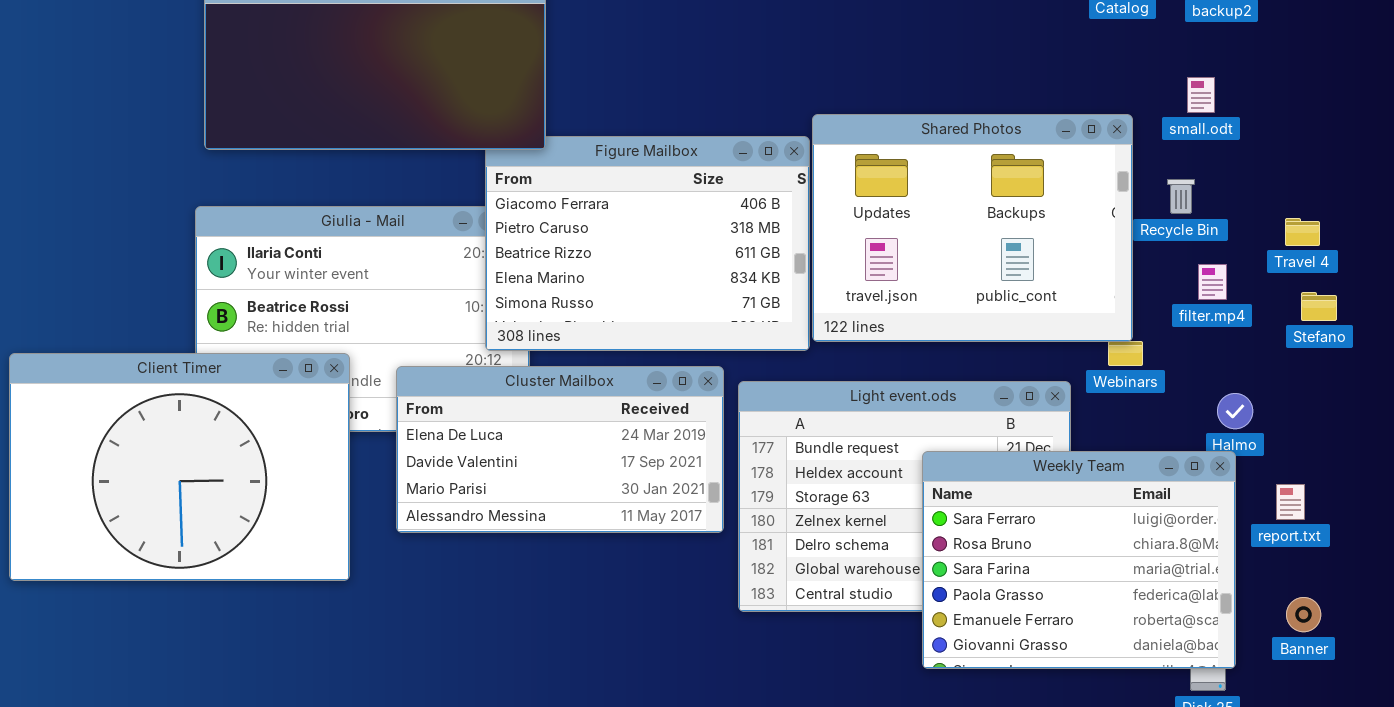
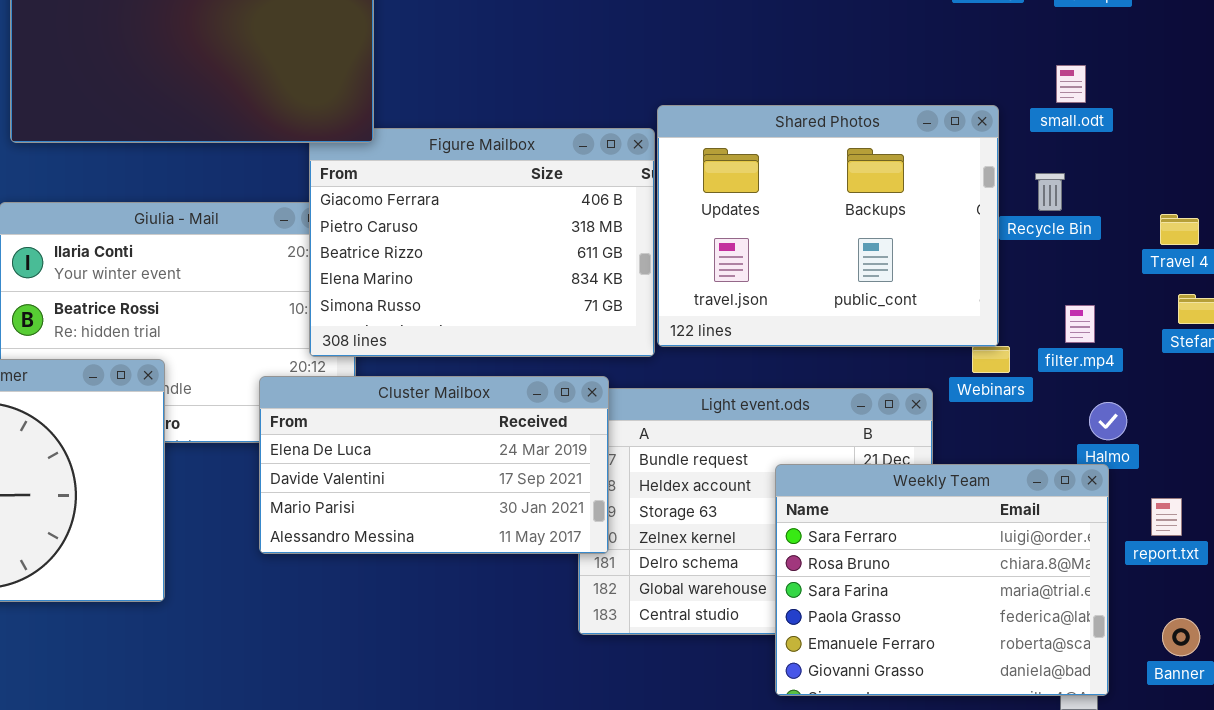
filter.mp4: [1198,264,1227,300] -> [1065,305,1095,343], moved
Cluster Mailbox: [396,366,724,533] -> [259,376,609,554], moved

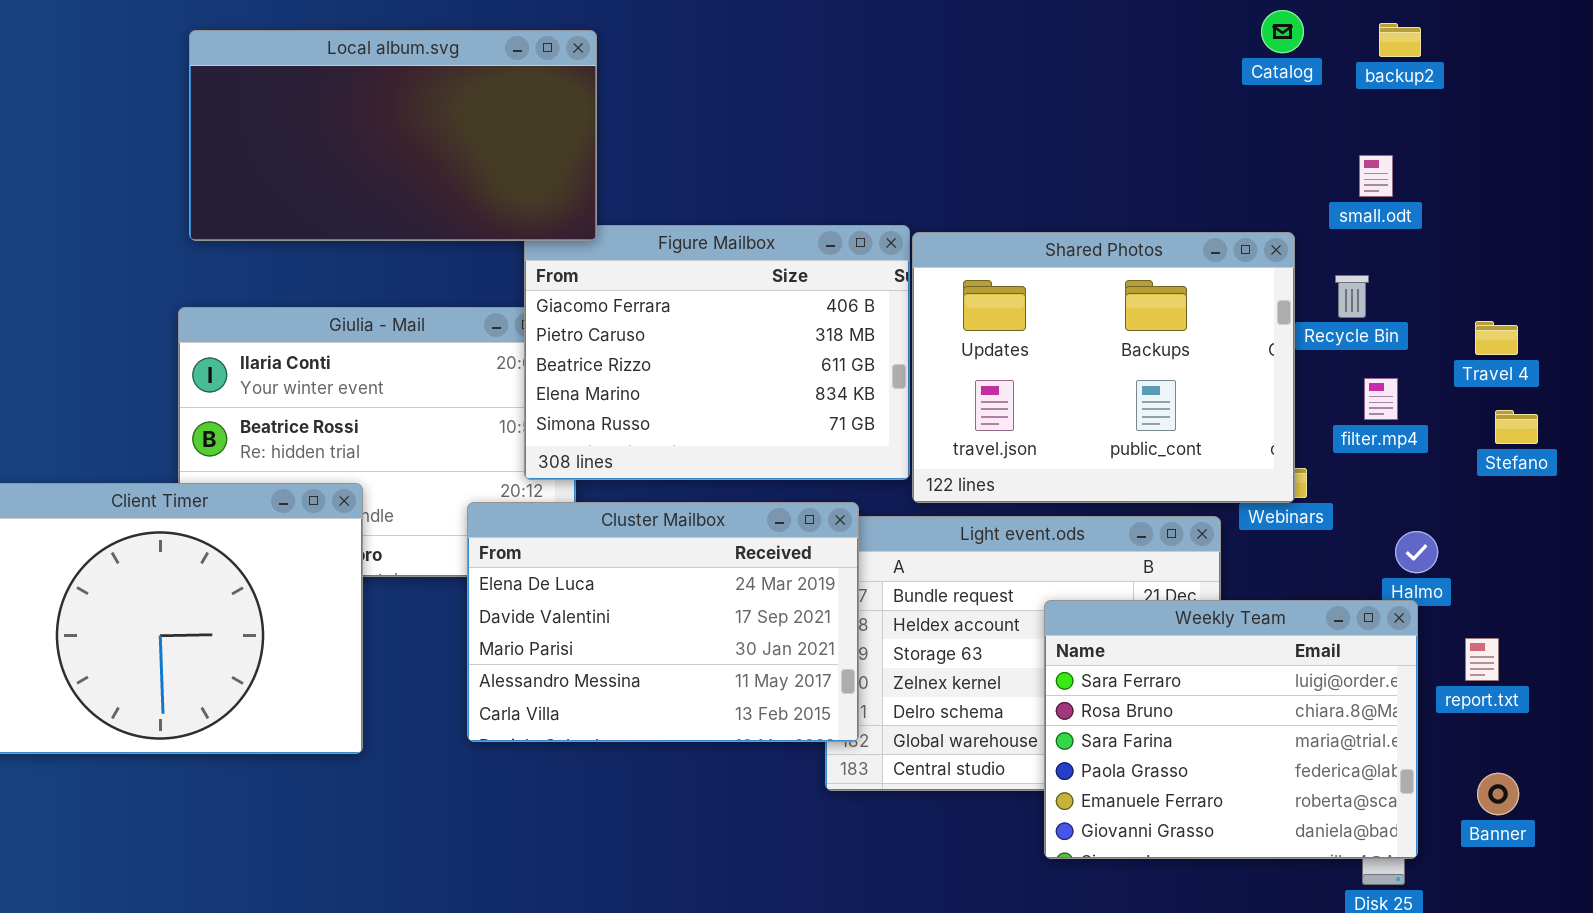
Shared Photos: [657,105,999,347] -> [912,232,1295,503], moved
filter.mp4: [1065,305,1095,343] -> [1364,378,1398,420], moved
Cluster Mailbox: [259,376,609,554] -> [467,502,859,742], resized

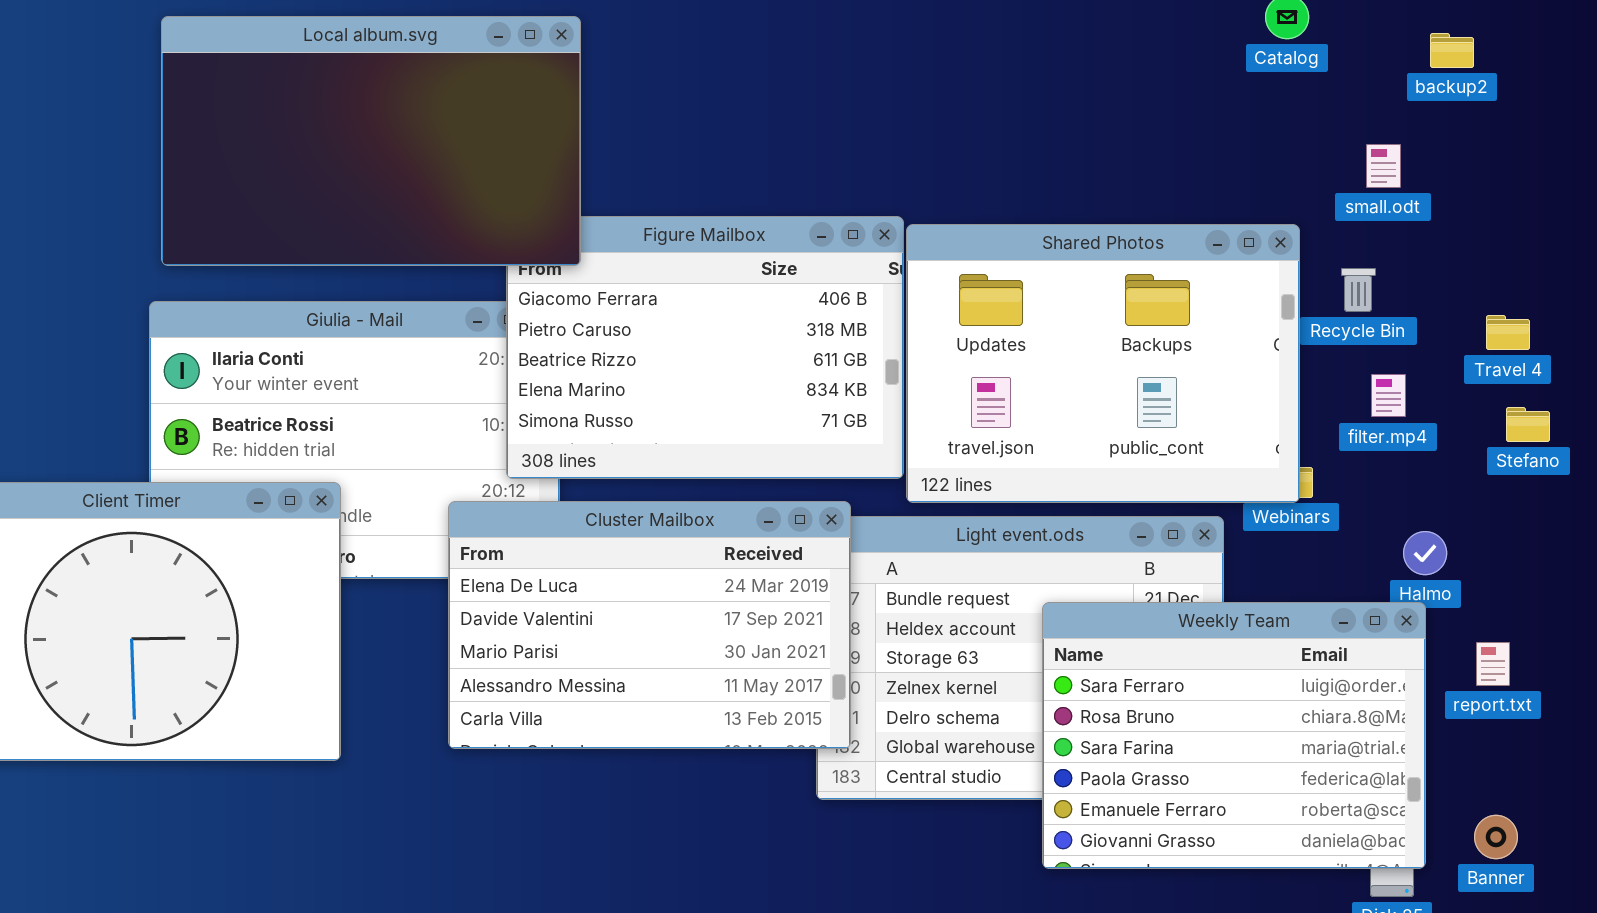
backup2: [1379,23,1421,57] -> [1430,33,1474,68], moved
Local album.svg: [189,30,597,241] -> [161,16,581,266], resized
Banner: [1477,773,1519,815] -> [1474,815,1518,859], moved

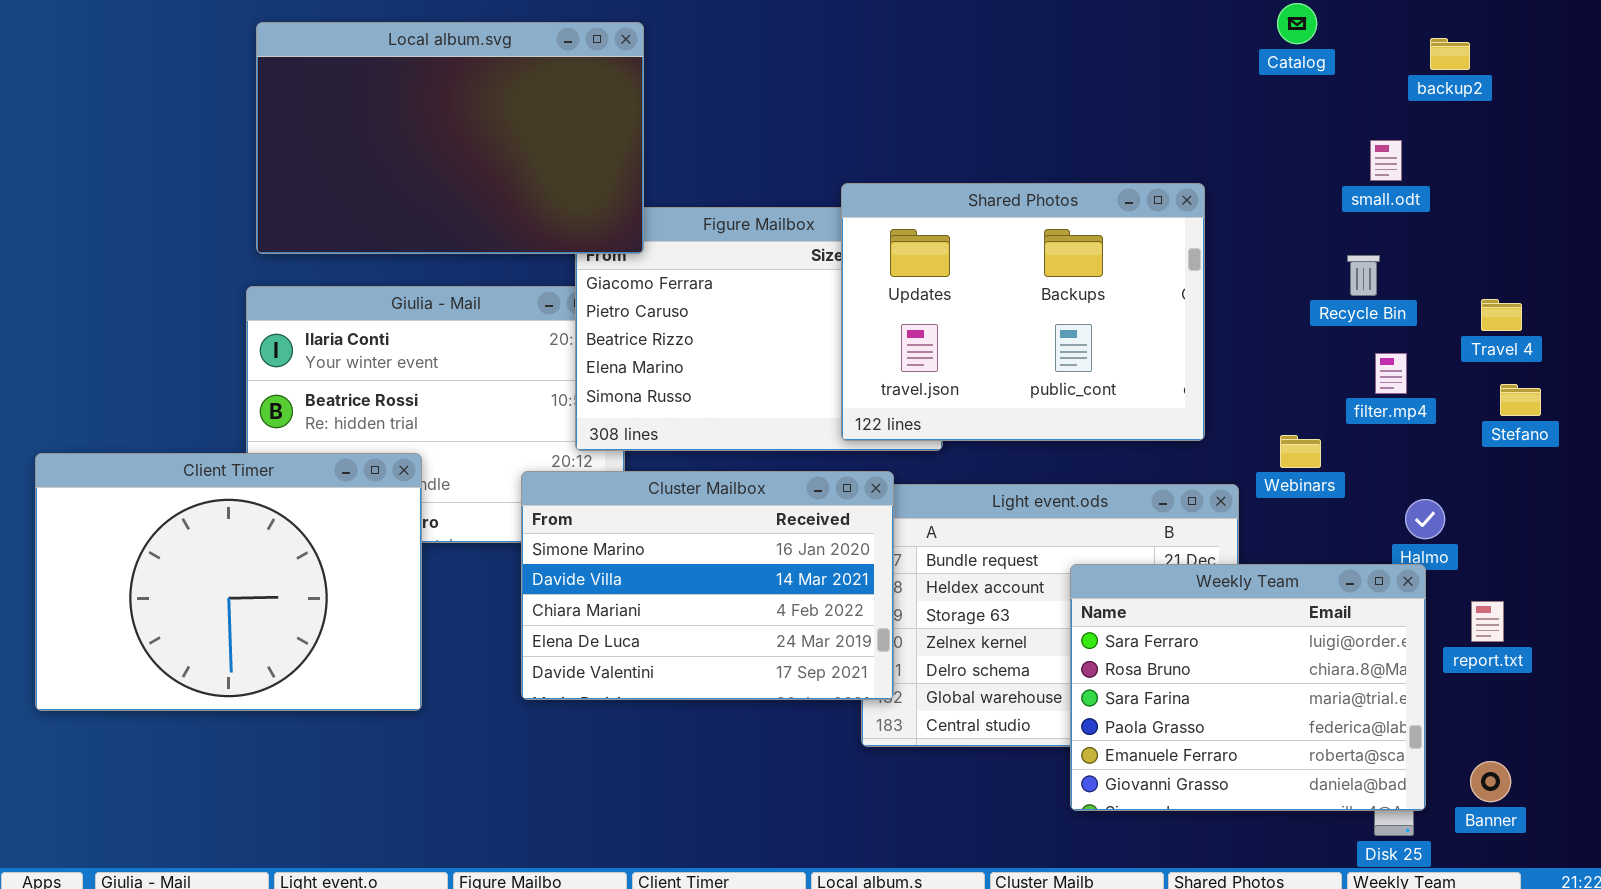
Shared Photos: [906,224,1300,503] -> [841,183,1205,441], moved
Cluster Mailbox: [448,501,851,749] -> [521,471,894,700], scrolled up 3 rows

